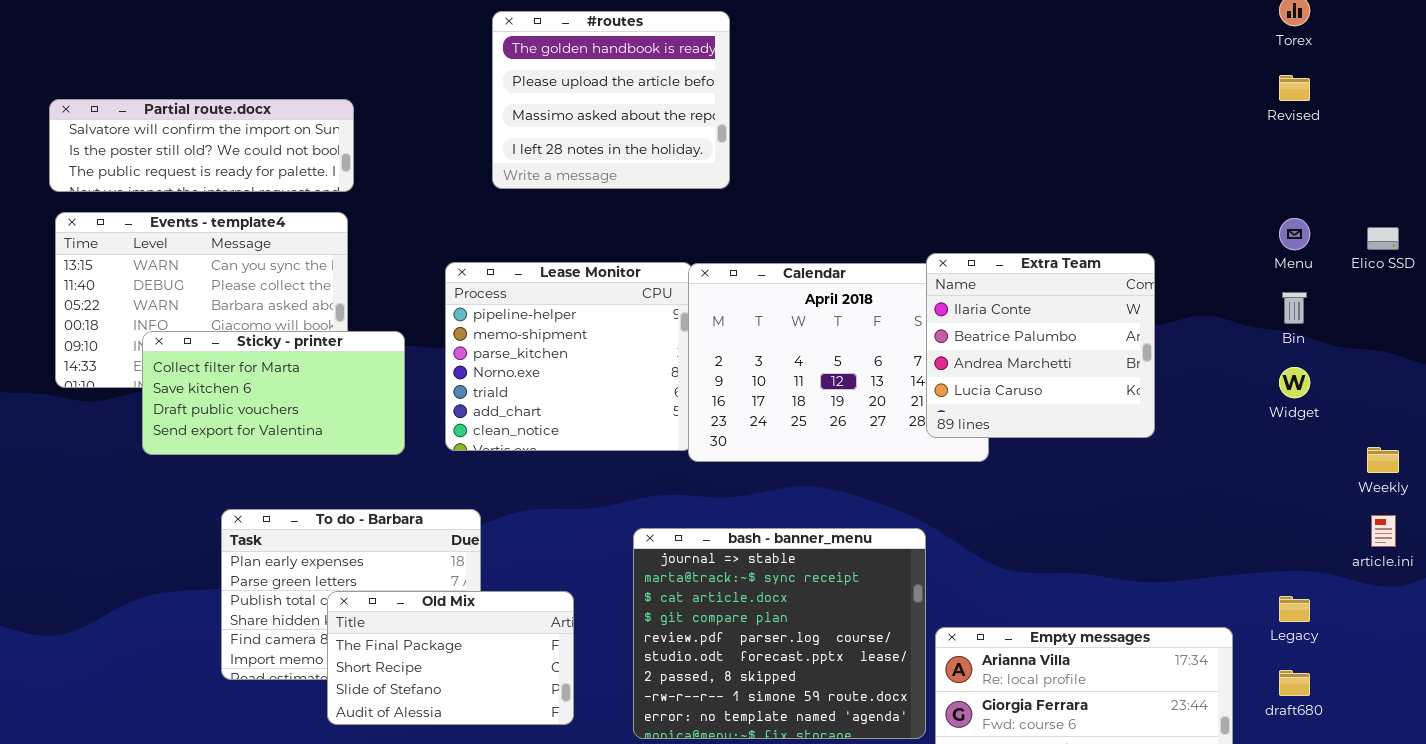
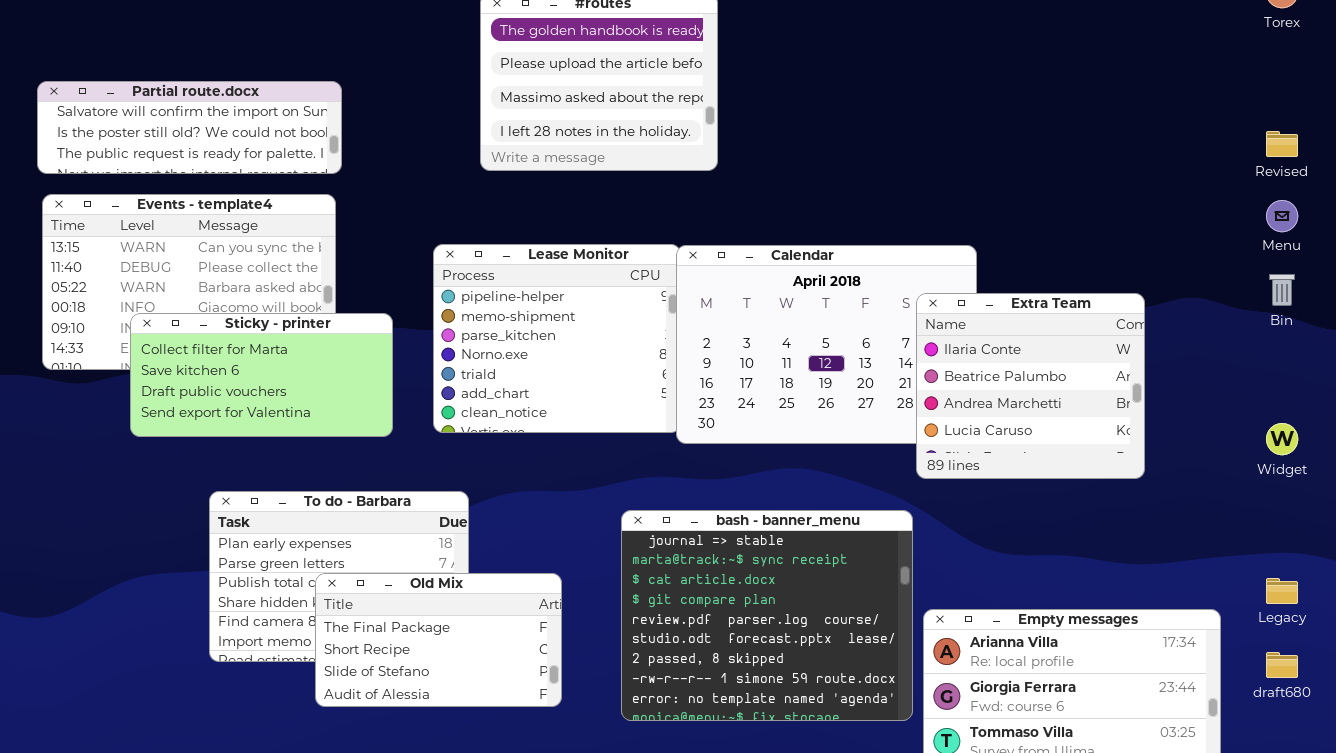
Revised: [1279,75,1310,101] -> [1266,131,1298,157], moved
Extra Team: [926,253,1155,438] -> [916,293,1145,479], moved
Widget: [1279,367,1310,398] -> [1266,423,1298,455], moved

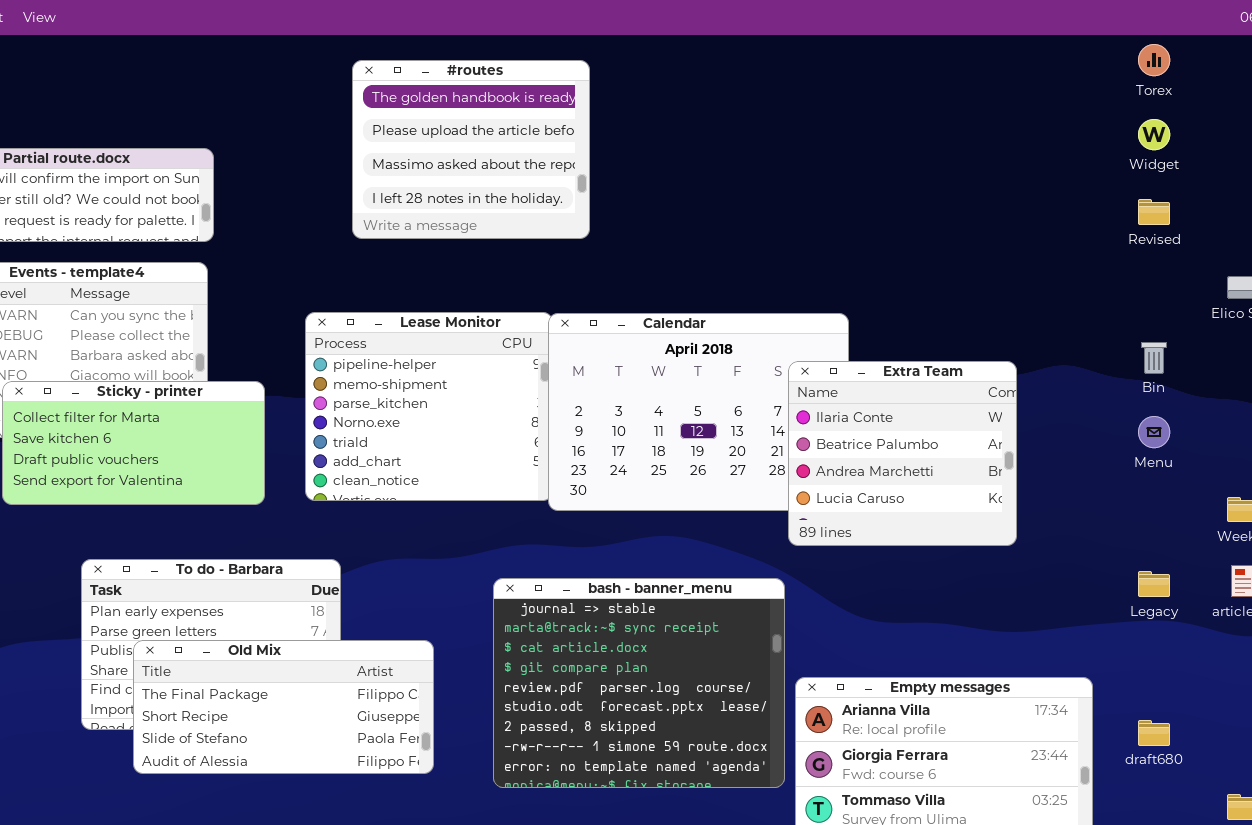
Menu: [1266,200,1298,232] -> [1138,416,1170,448], moved
Widget: [1266,423,1298,455] -> [1138,119,1170,150], moved
Old Mix: [315,573,562,707] -> [133,640,434,774], resized
Legacy: [1266,578,1298,604] -> [1138,571,1170,597], moved

